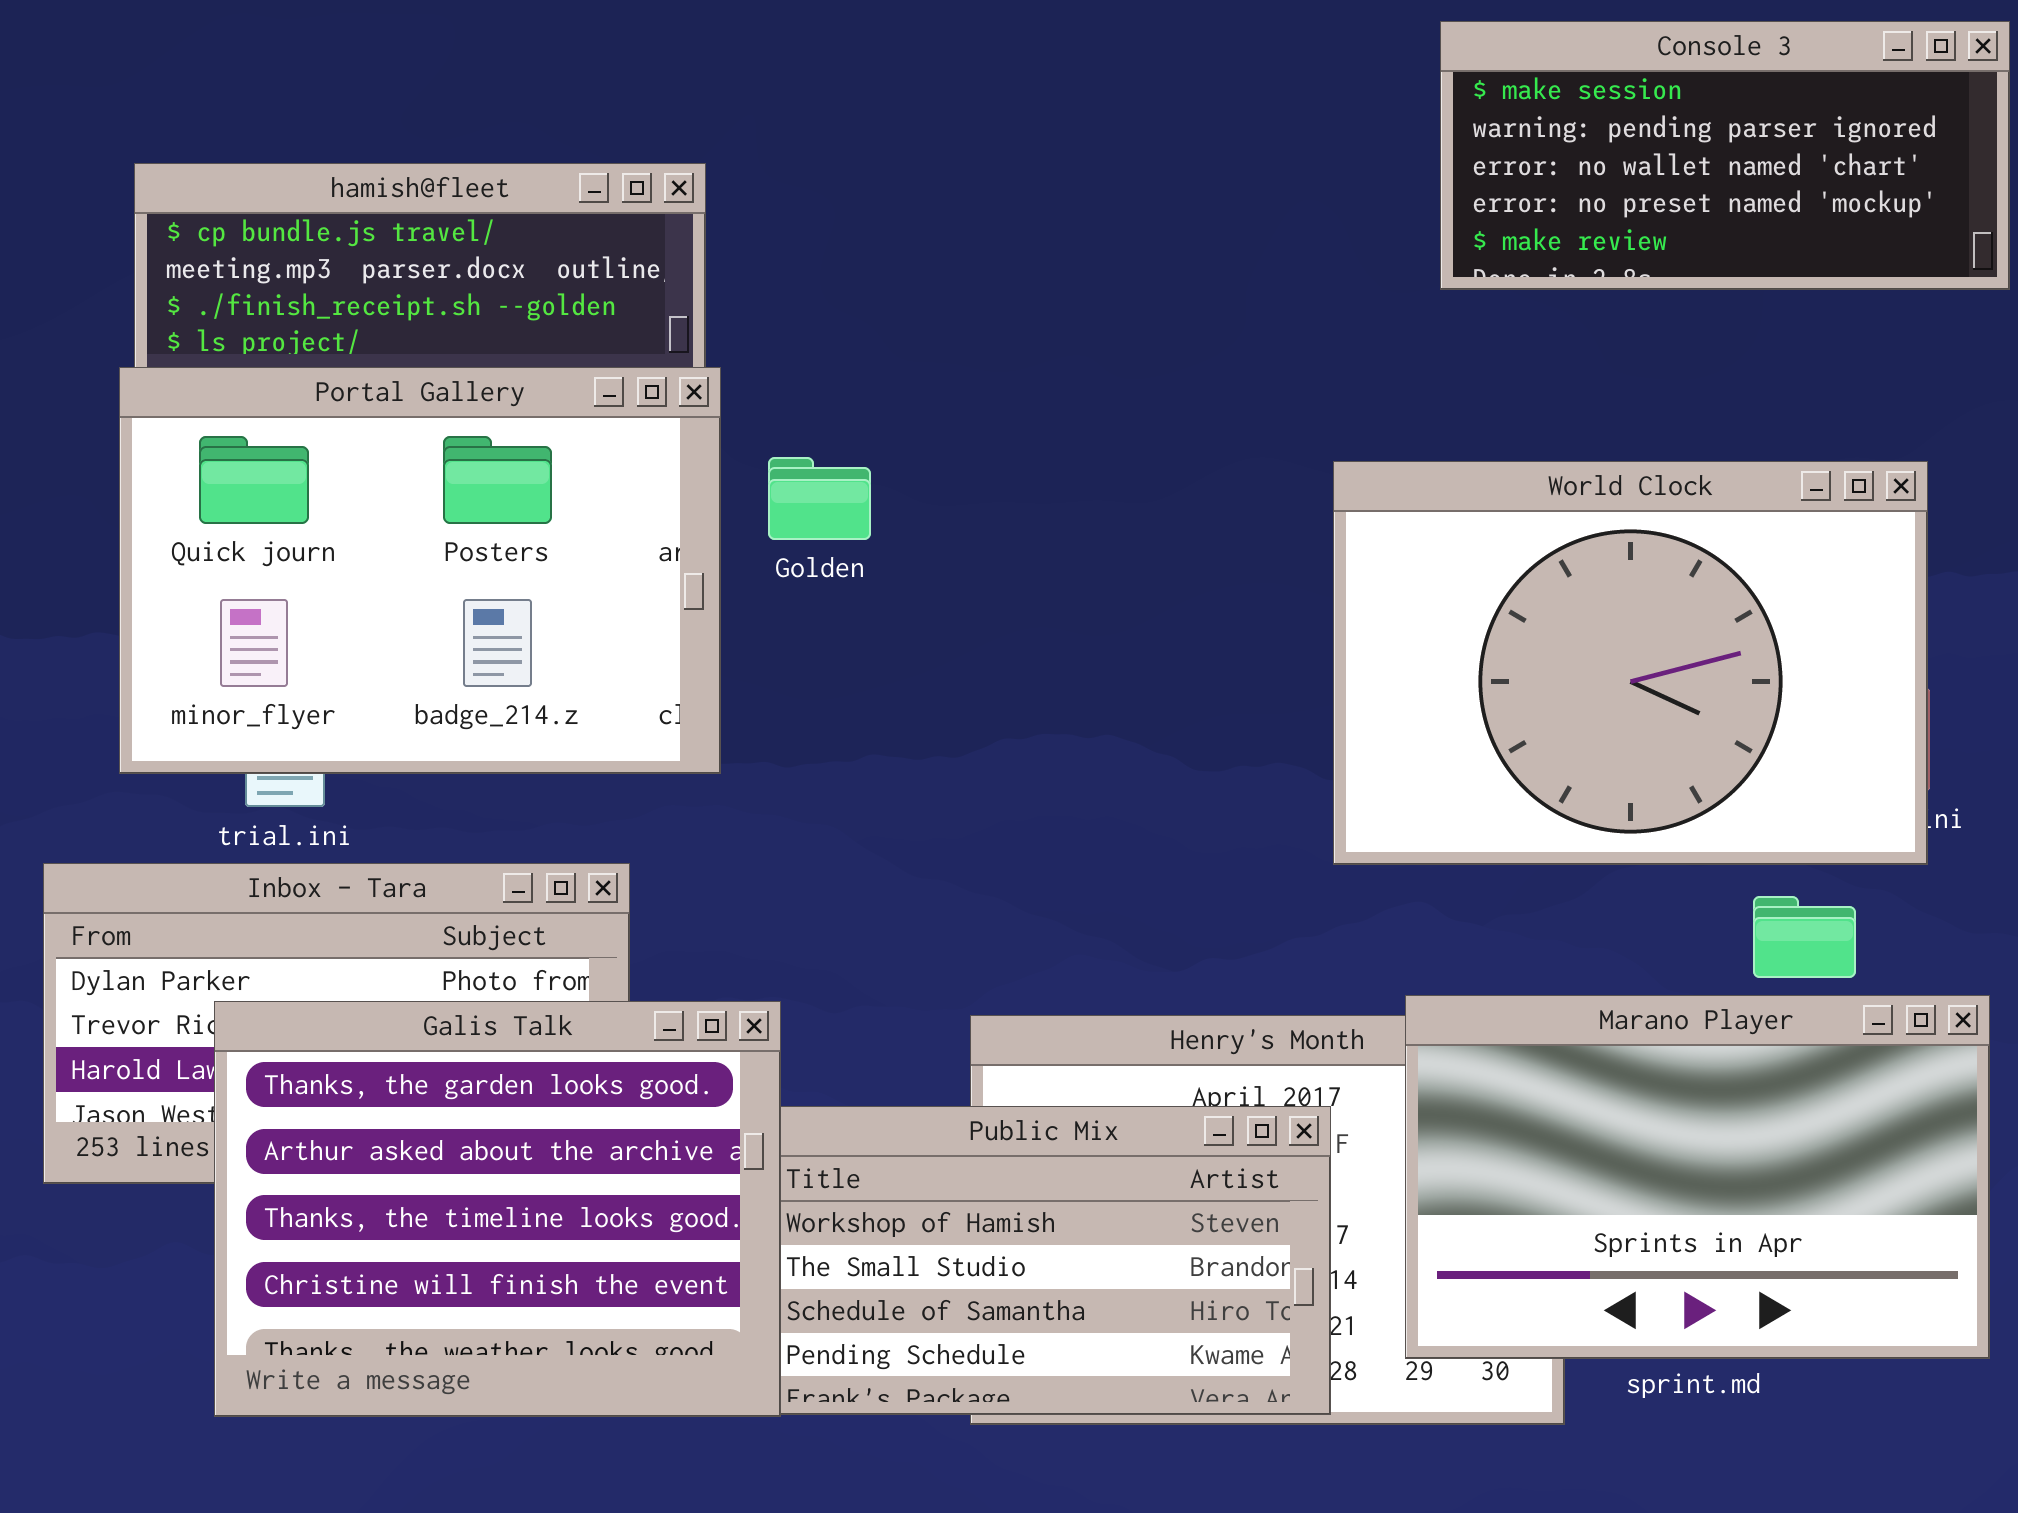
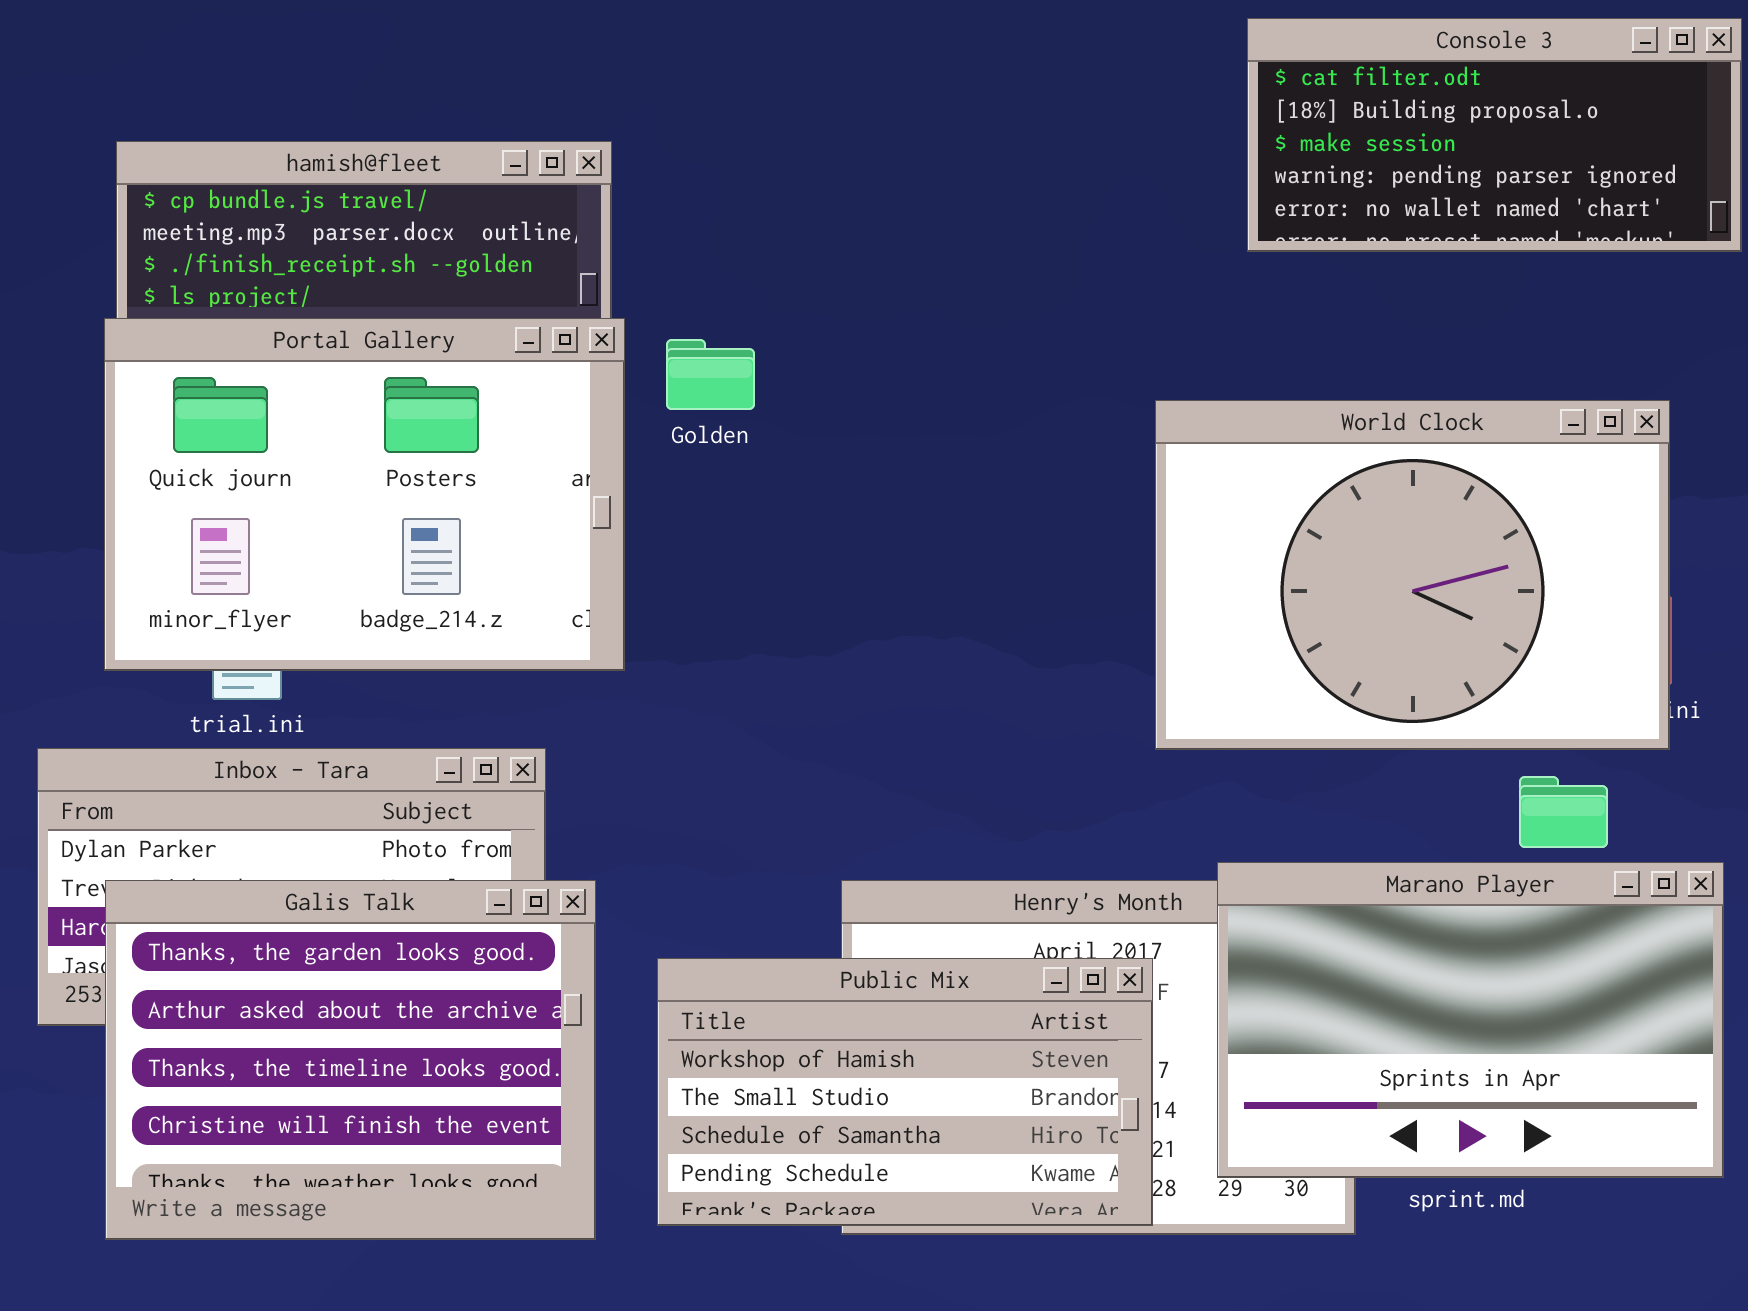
Console 3: [1440,21,2010,290] -> [1247,18,1742,252], scrolled up 2 rows
Golden: [768,457,871,540] -> [666,339,755,410], moved
Galis Talk: [214,1001,781,1417] -> [105,880,596,1240], moved

